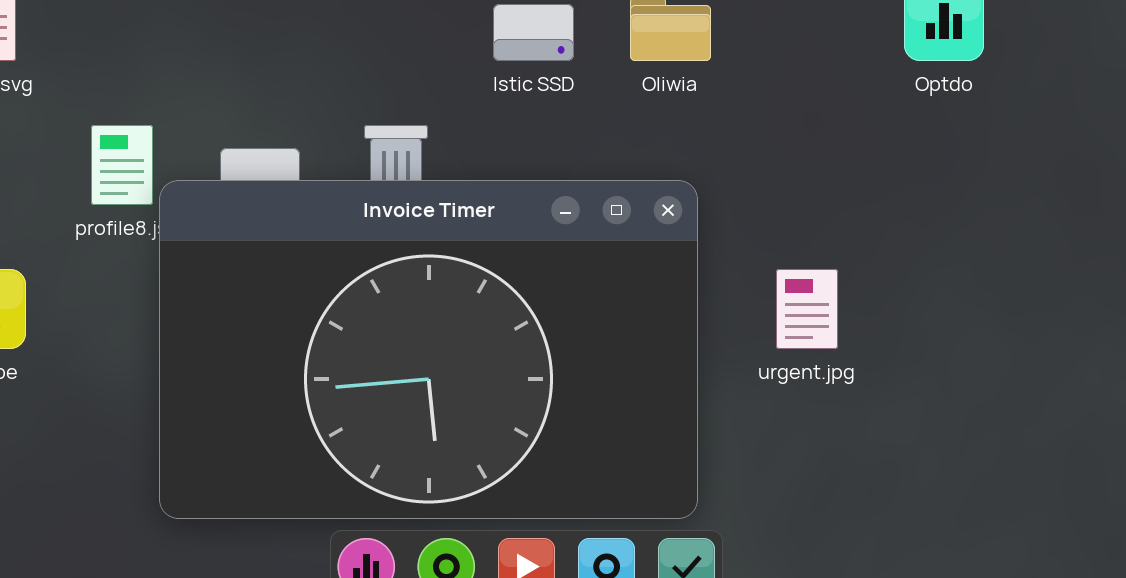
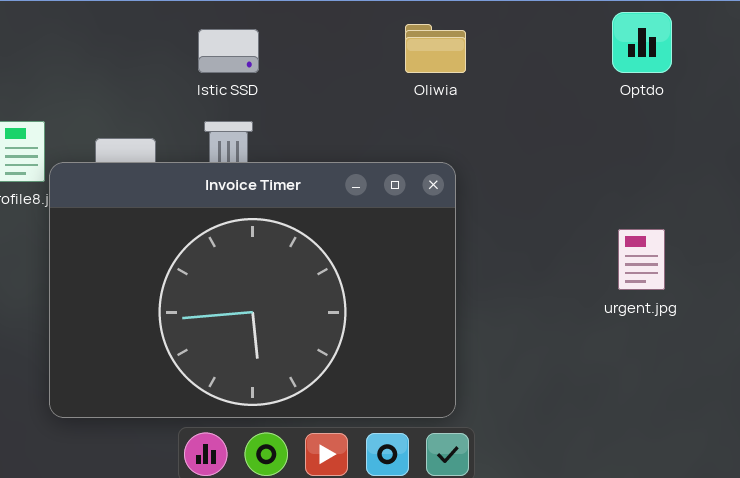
Istic SSD: [493,4,574,61] -> [198,29,259,73], moved
urgent.jpg: [776,269,838,349] -> [618,229,665,290], moved

